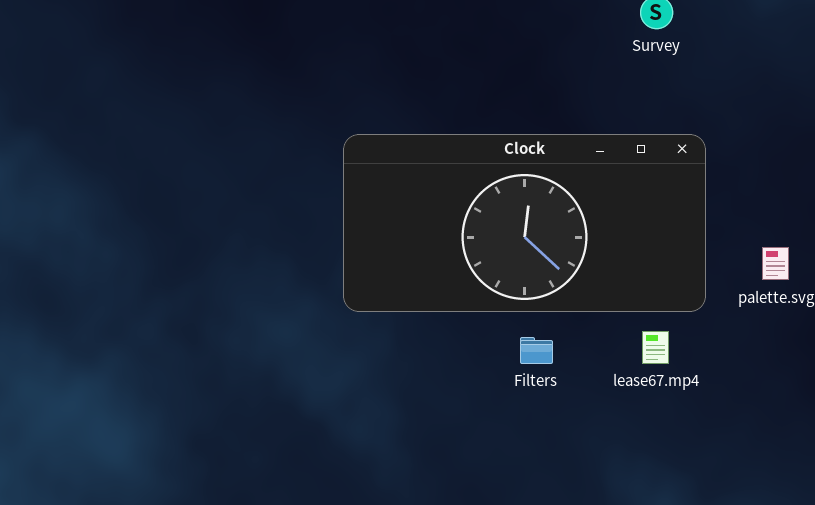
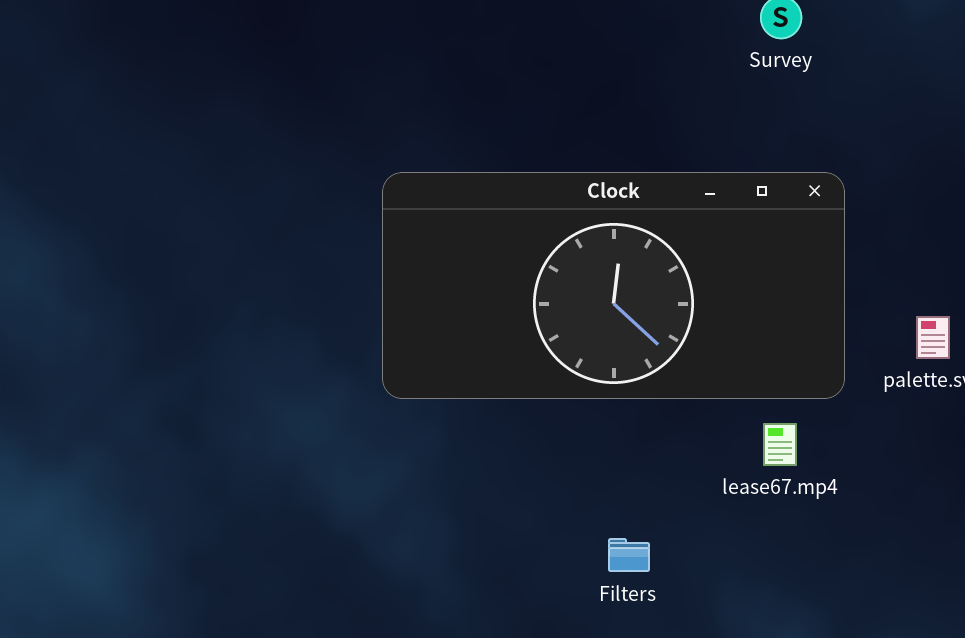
Filters: [520,337,553,364] -> [608,538,650,572], moved

